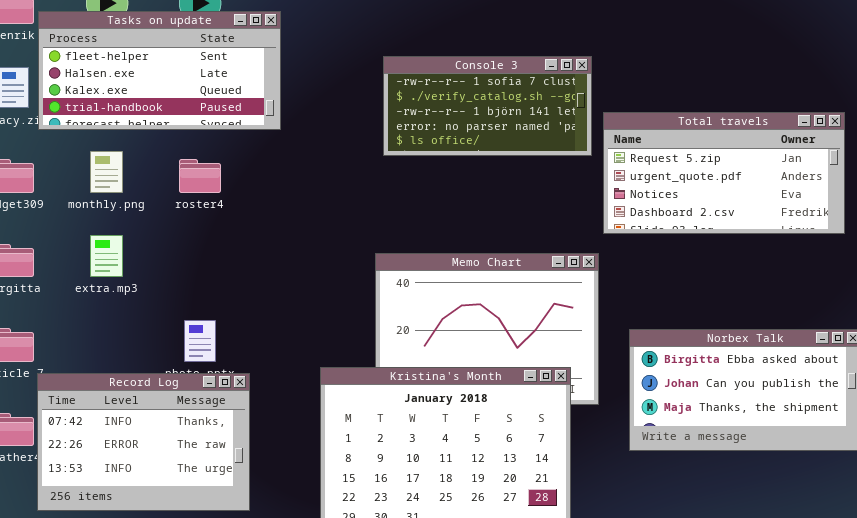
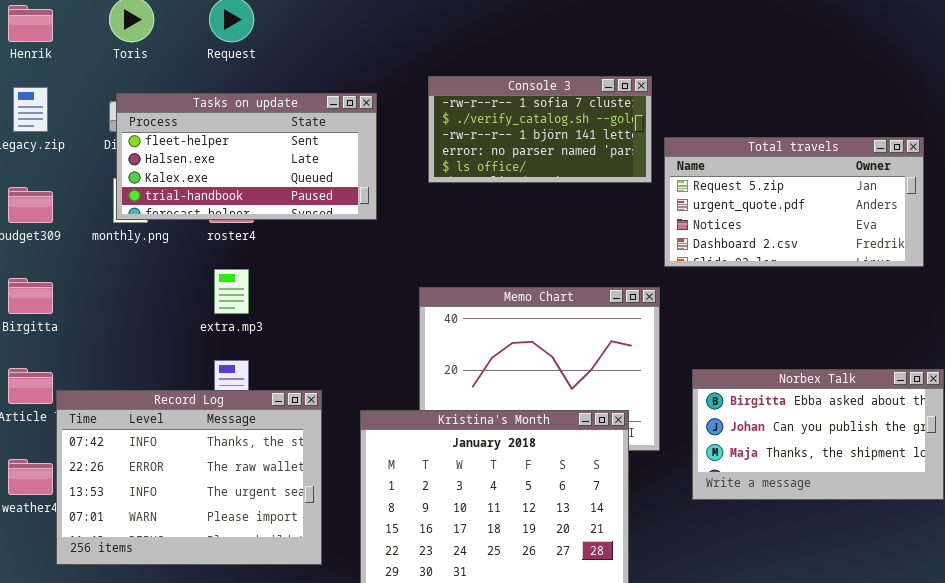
Tasks on update: [38,11,281,130] -> [116,93,377,220], moved
extra.mp3: [90,235,123,277] -> [214,269,249,314], moved
Record Log: [37,373,250,511] -> [56,390,322,565], resized

